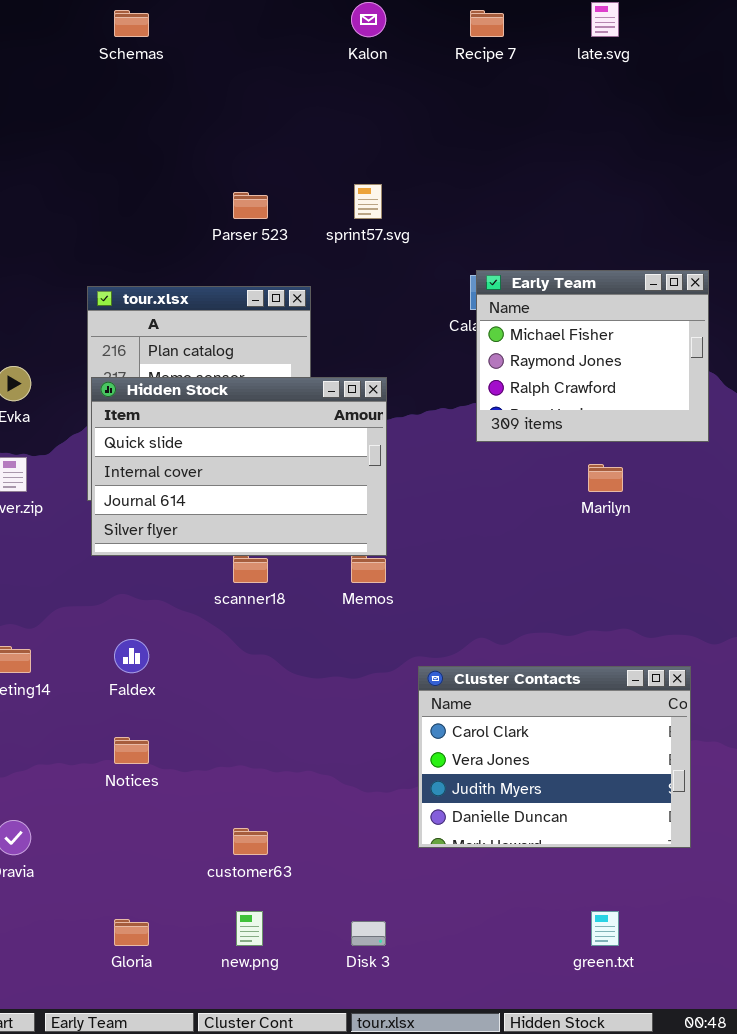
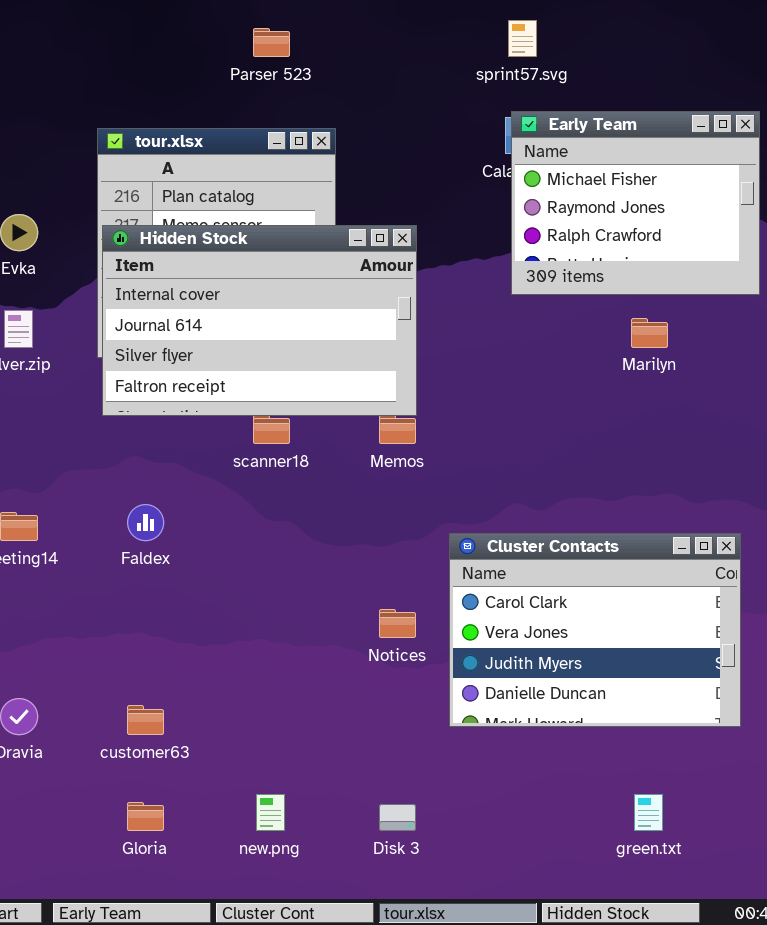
sprint57.svg: [354,184,382,219] -> [508,20,537,57], moved
Hidden Stock: [91,377,387,556] -> [102,225,417,416], scrolled down 1 row
Notices: [114,737,149,764] -> [379,609,416,638], moved
customer63: [233,828,268,855] -> [127,705,164,735], moved

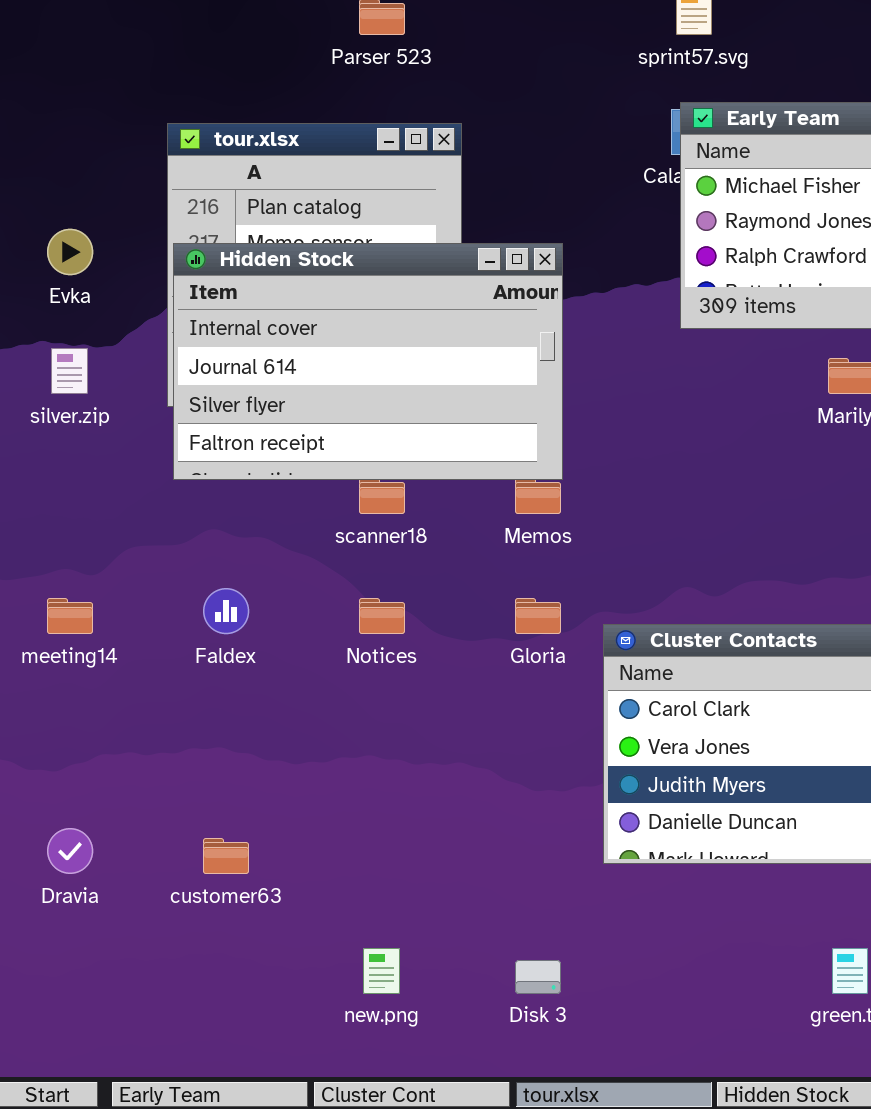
Notices: [379,609,416,638] -> [359,598,405,634], moved
Gloria: [127,802,164,831] -> [515,598,561,634], moved

